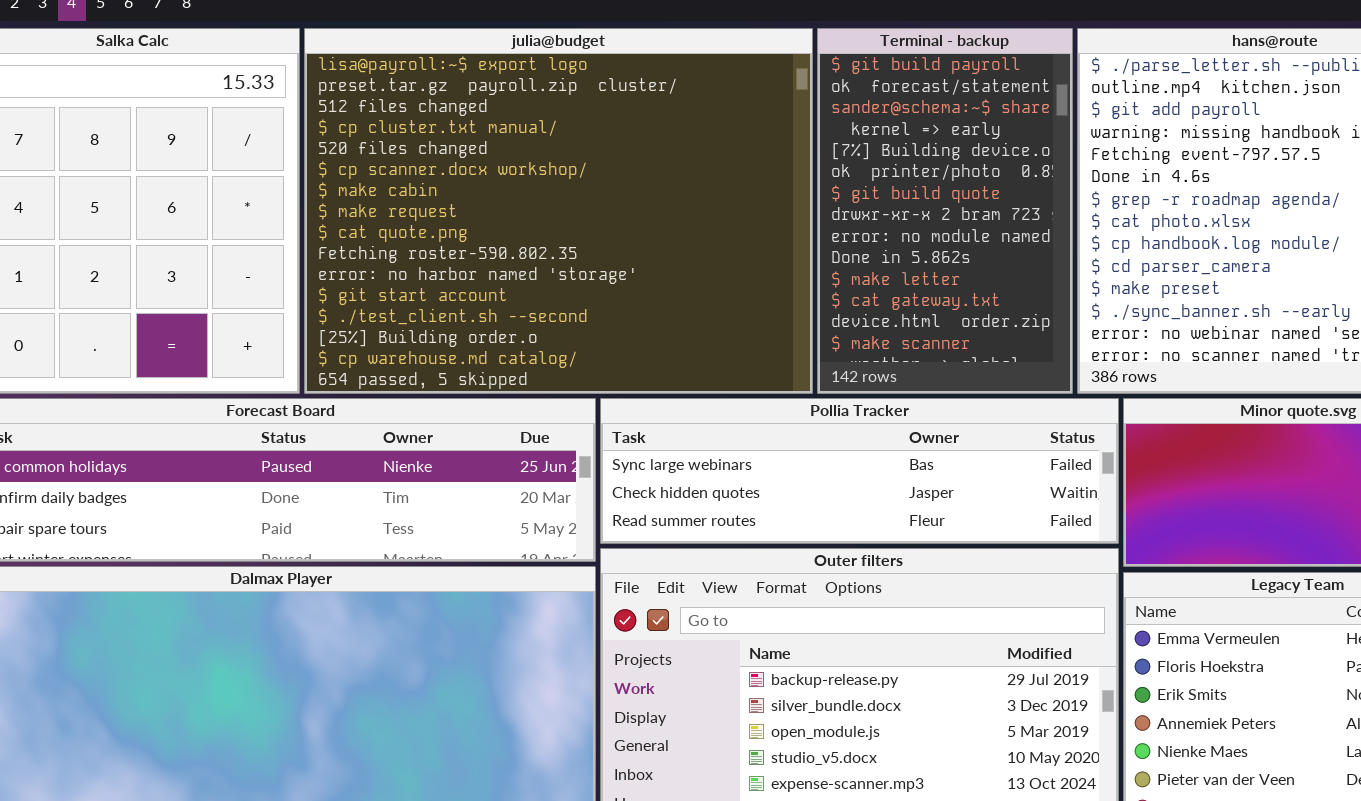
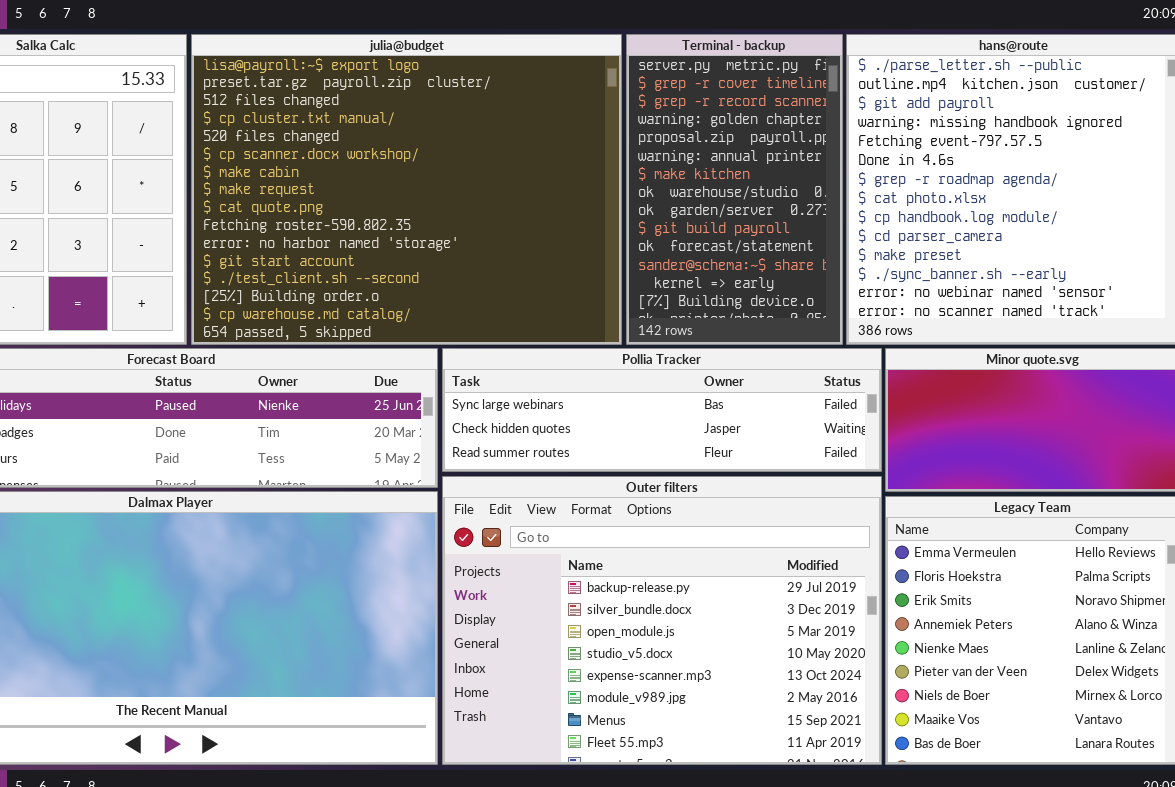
Terminal - backup: [817,28,1073,394] -> [626,34,843,345], scrolled up 9 rows

